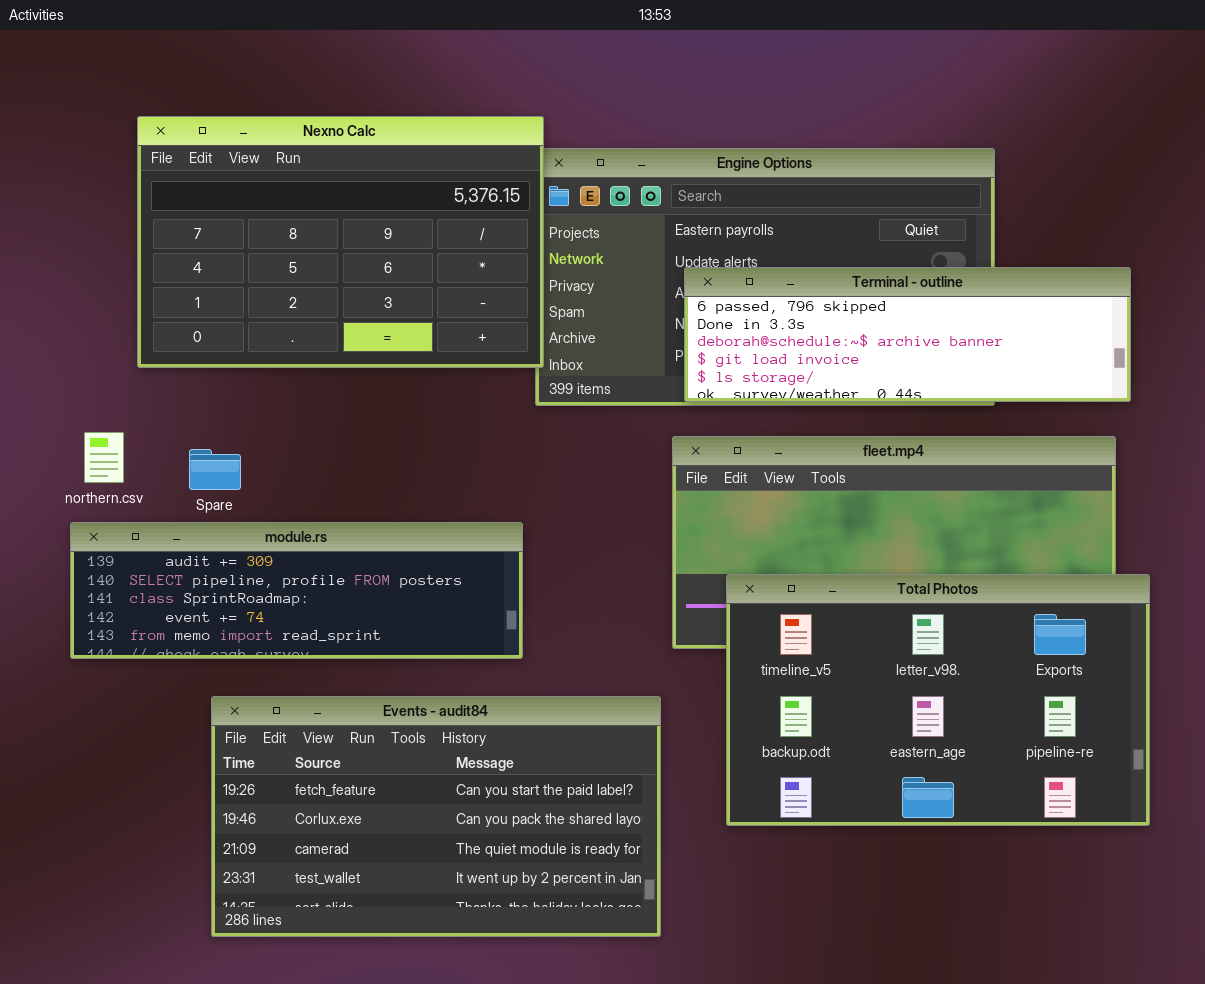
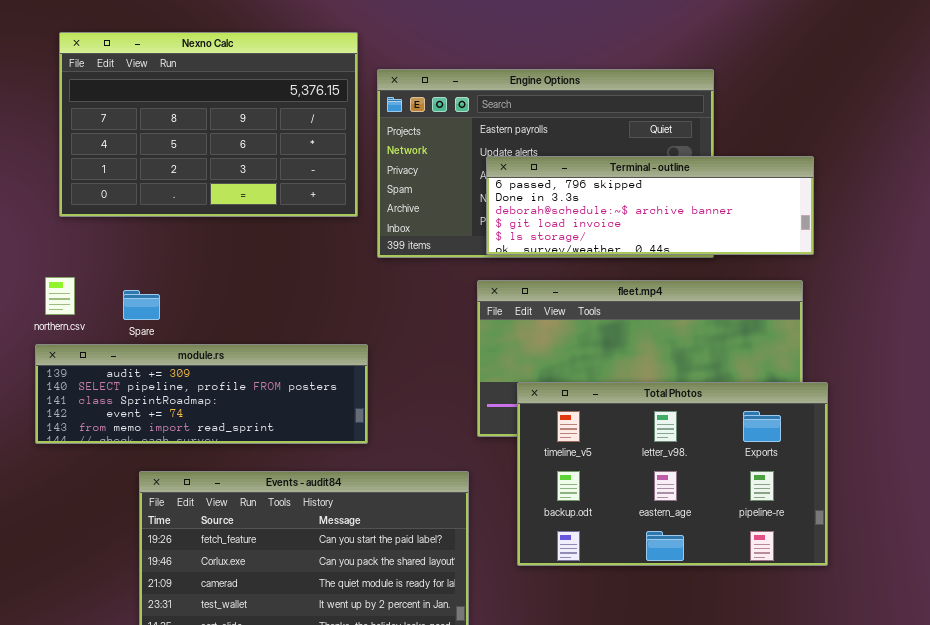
Nexno Calc: [137,116,544,368] -> [59,32,358,217], moved

